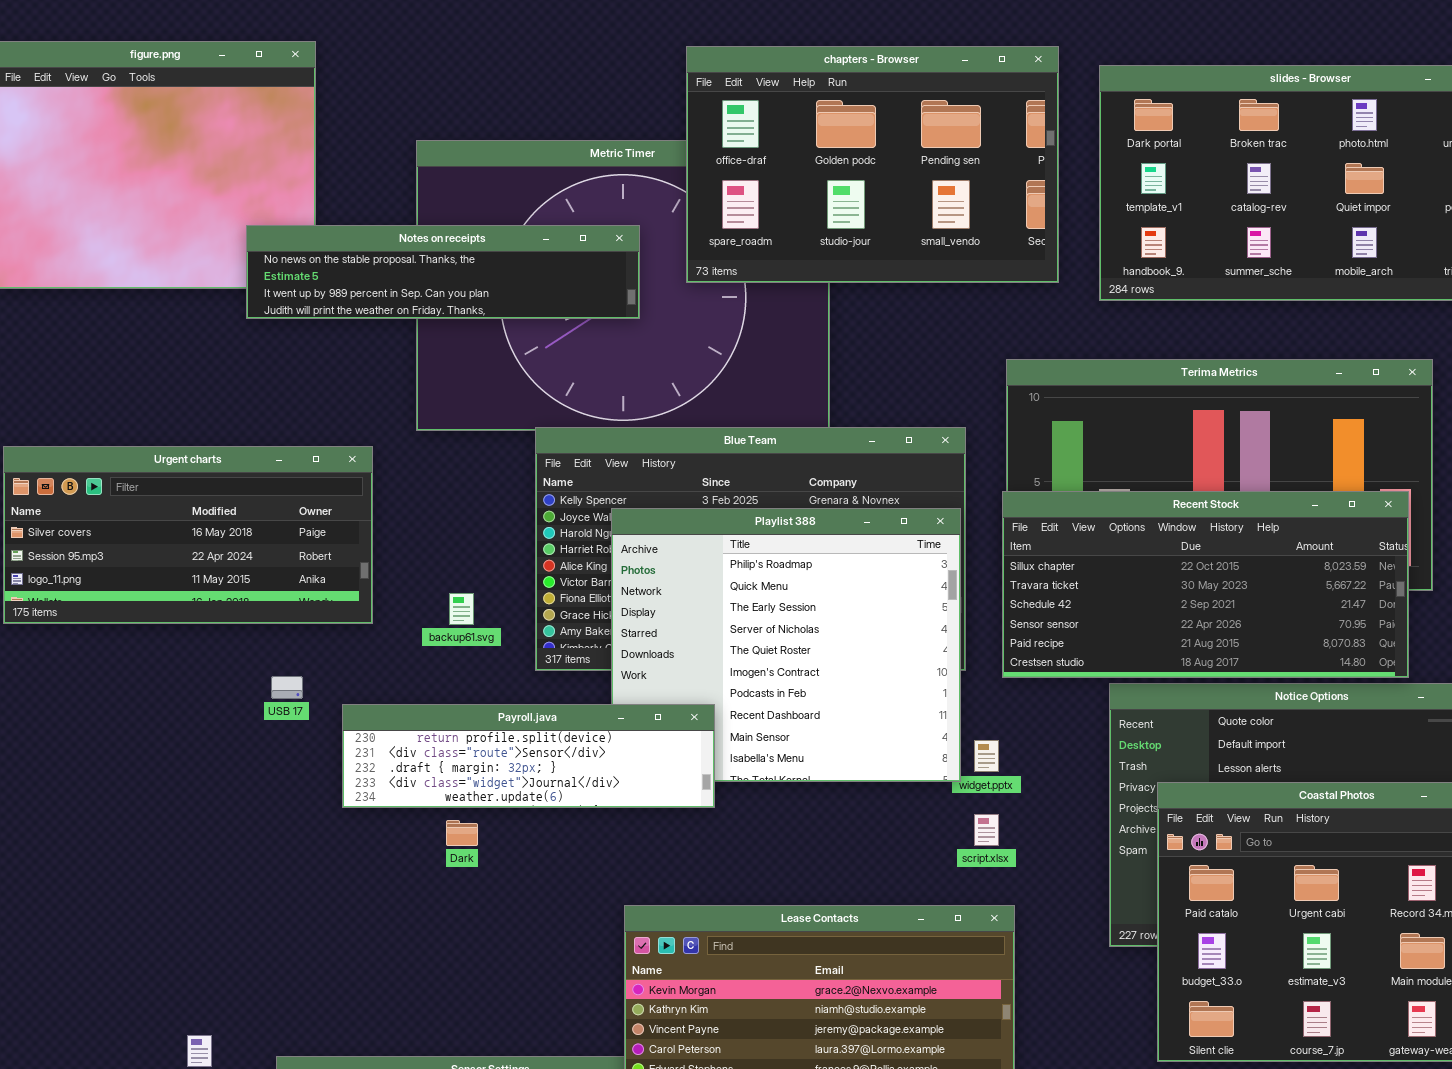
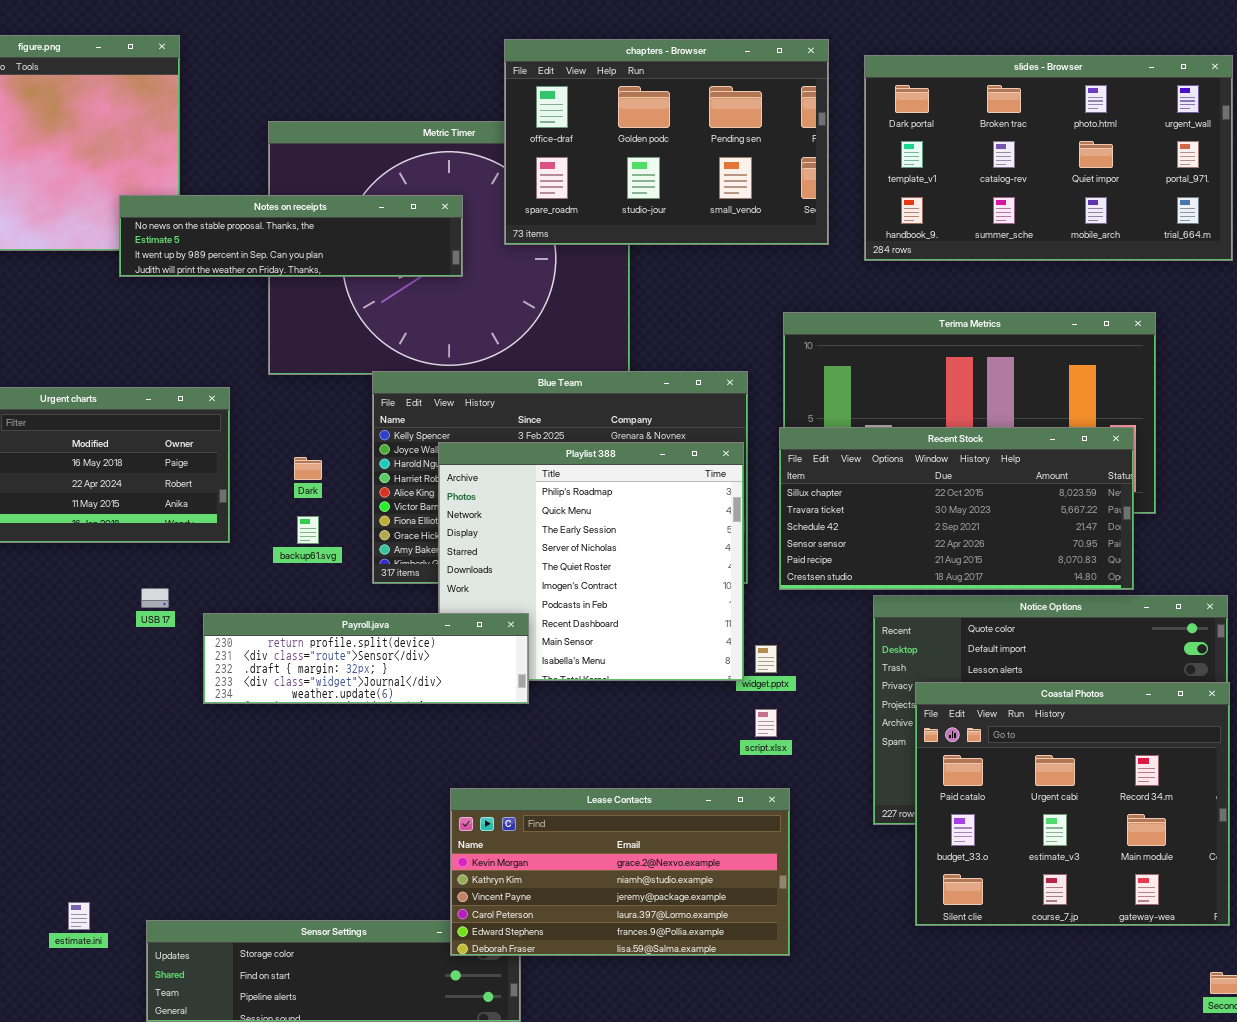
Dark: [446,820,478,846] -> [294,457,322,480], moved

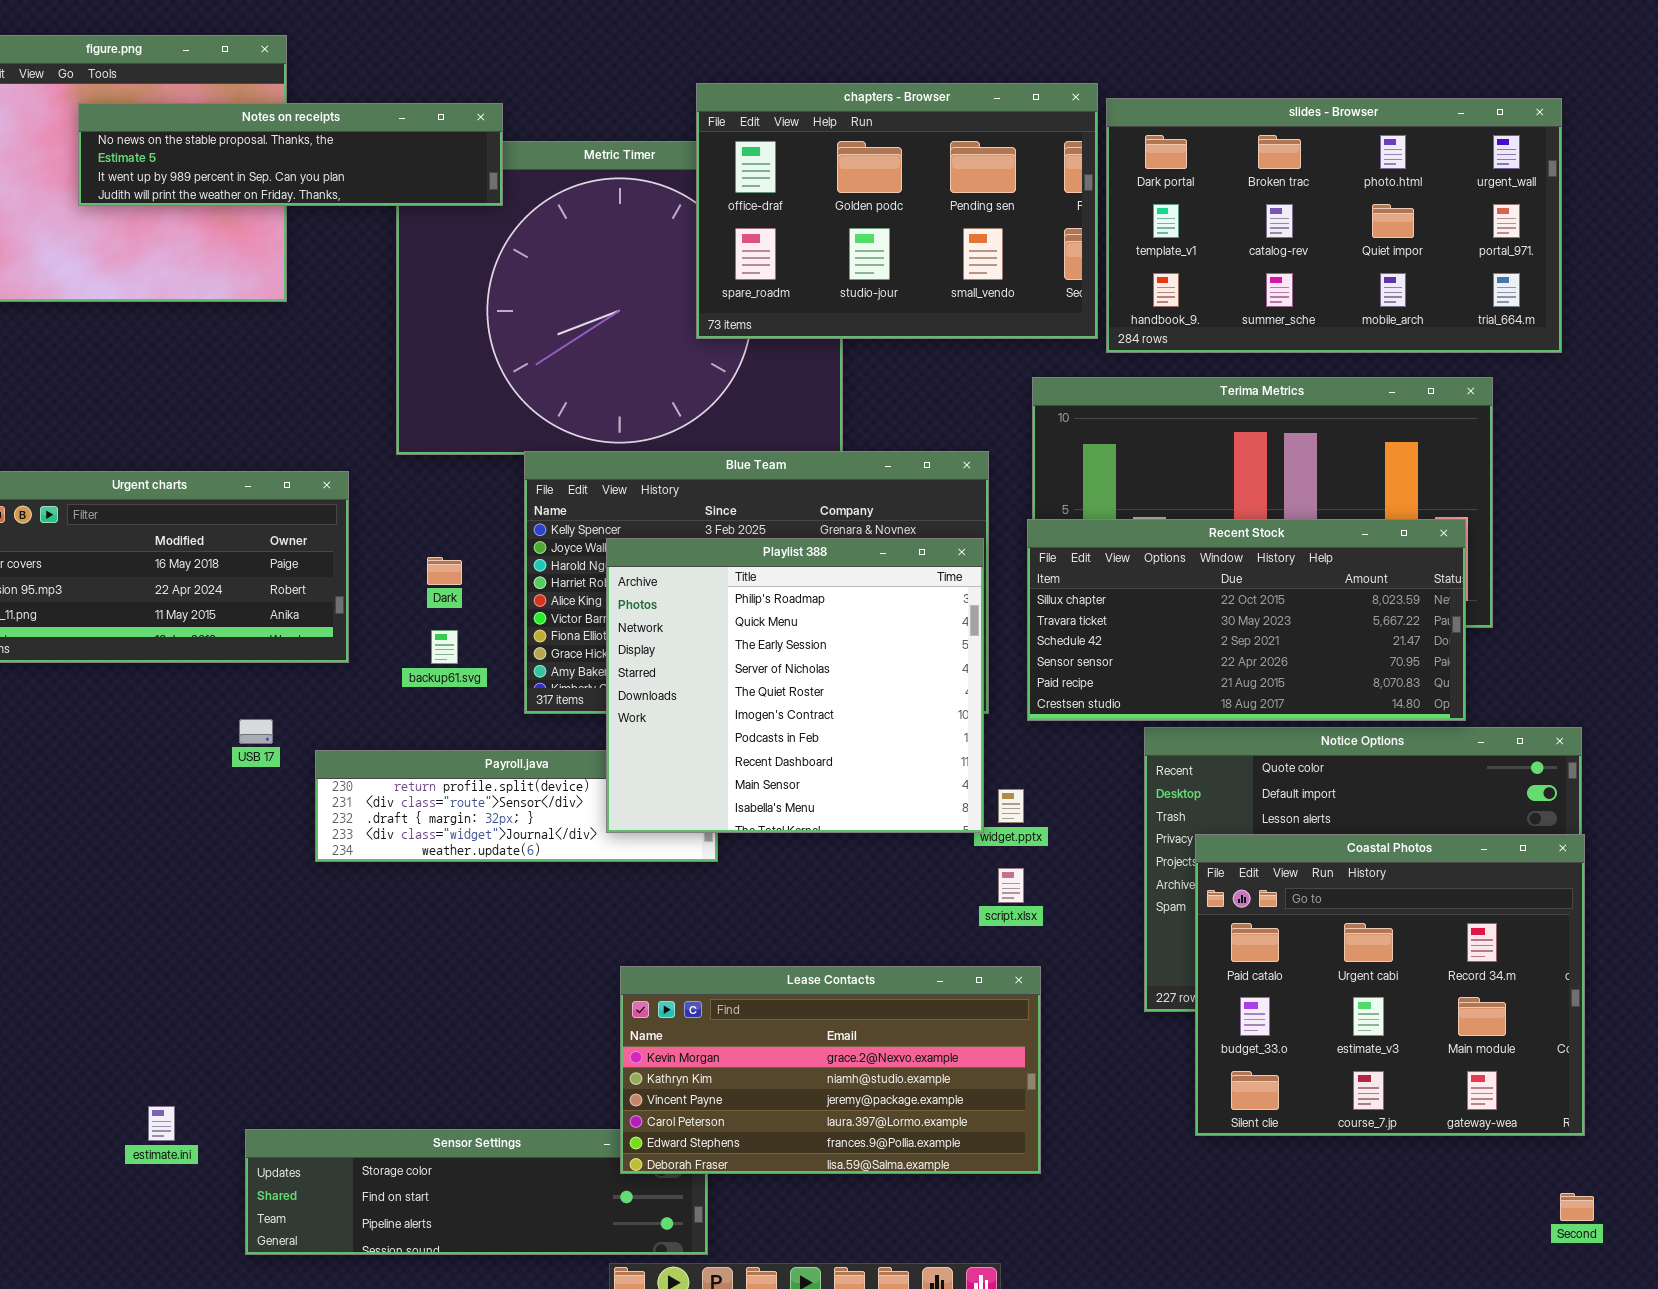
chapters - Browser: [504,39,829,245] -> [696,83,1098,339], moved
slides - Browser: [864,55,1233,261] -> [1106,98,1562,353], moved
Notes on receipts: [119,195,463,277] -> [78,103,503,206], moved
Playlist 388: [438,442,744,681] -> [606,538,984,833], raised

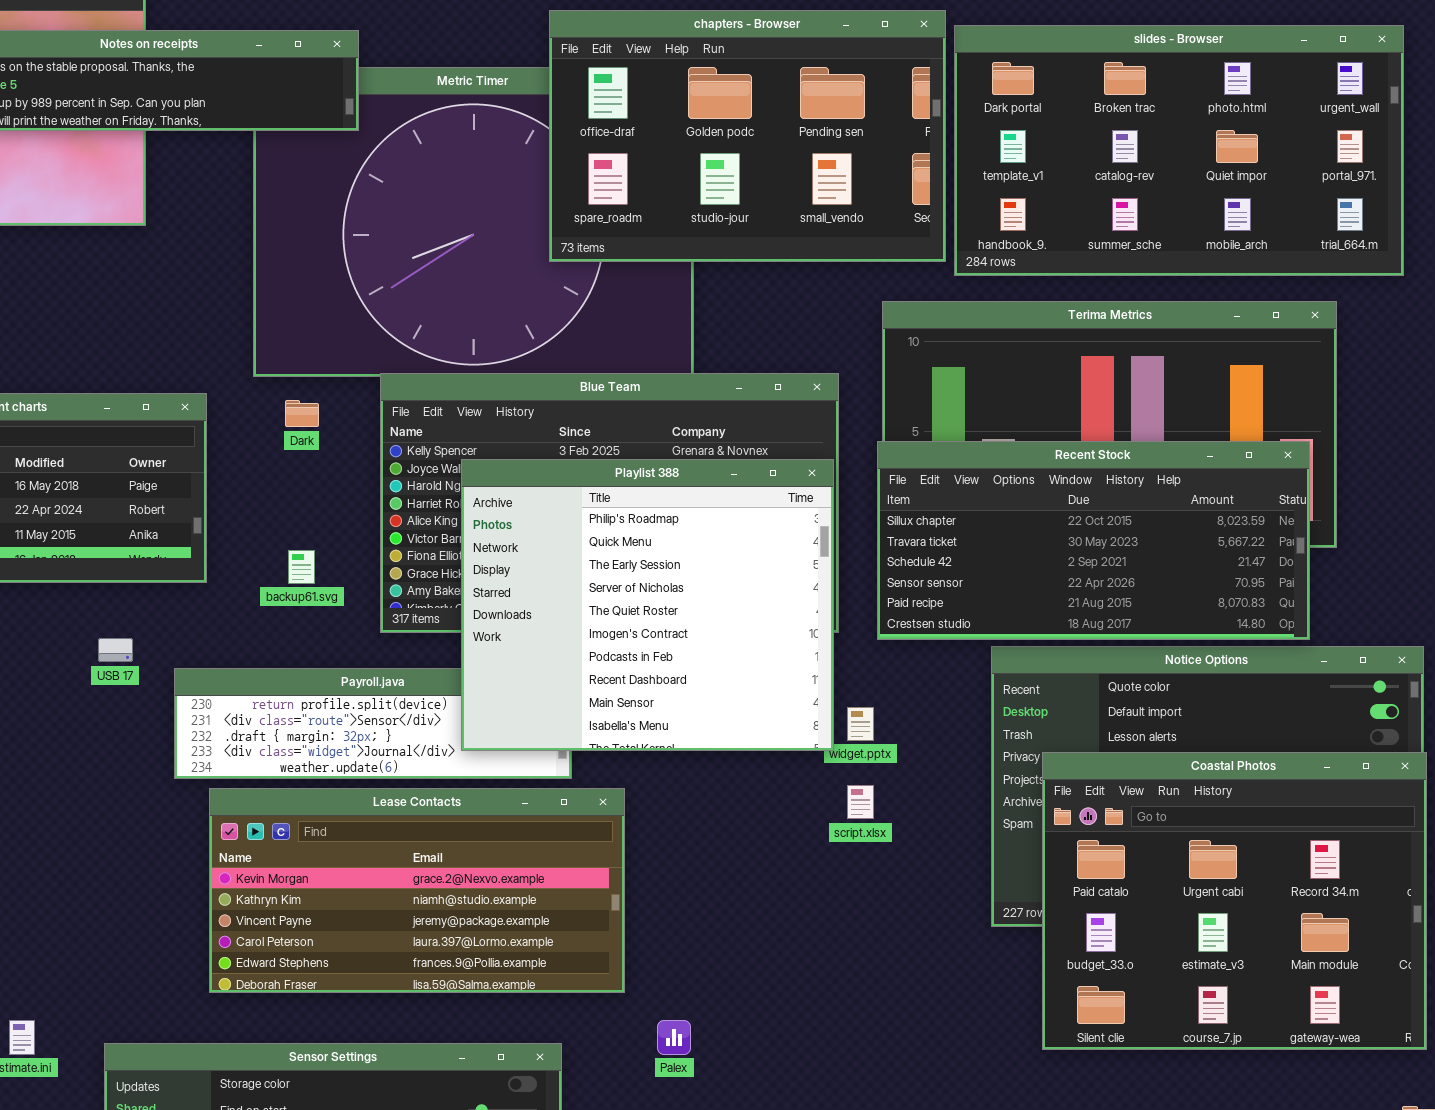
Dark: [427,557,462,585] -> [285,400,319,427], moved
Lease Contacts: [620,966,1041,1174] -> [209,788,625,993], moved

